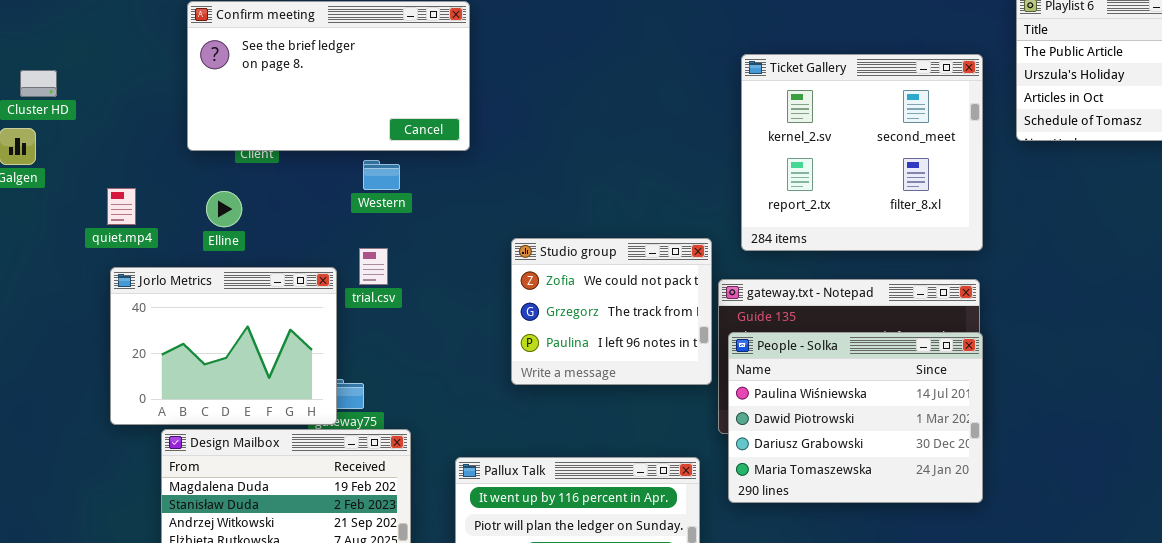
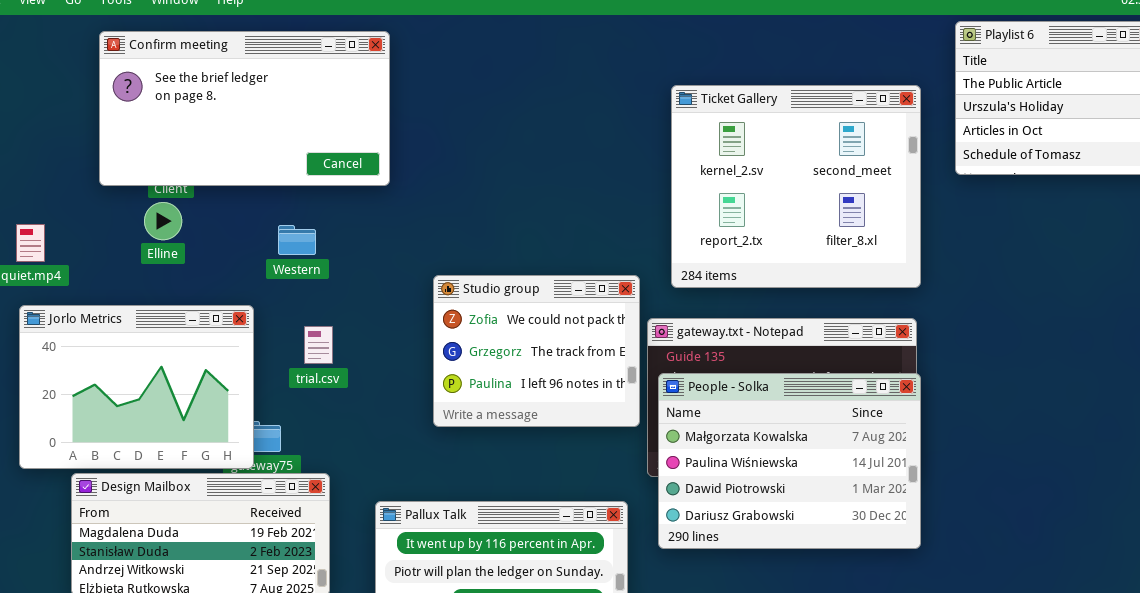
Western: [363,160,400,190] -> [278,225,316,255], moved
Elline: [206,191,242,227] -> [144,202,182,240], moved
trial.csv: [359,248,388,285] -> [304,326,333,364], moved
People - Solka: [728,332,983,503] -> [658,373,921,549], scrolled up 1 row

